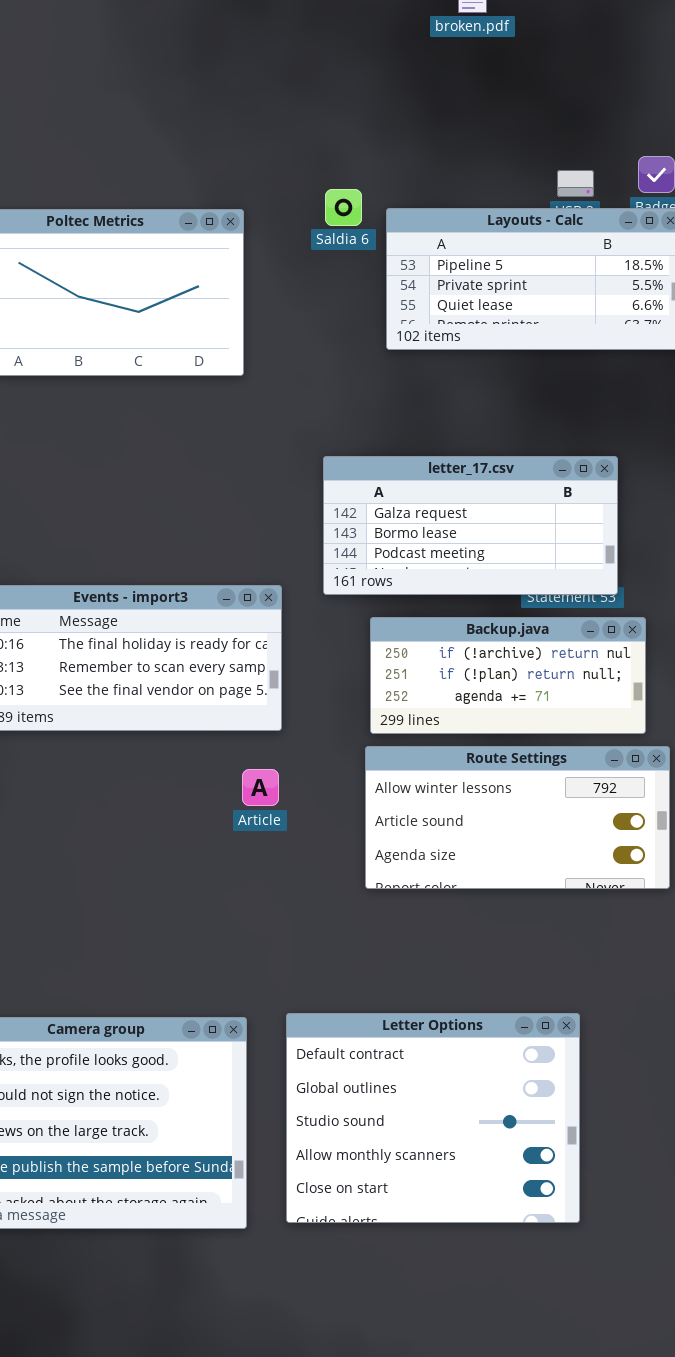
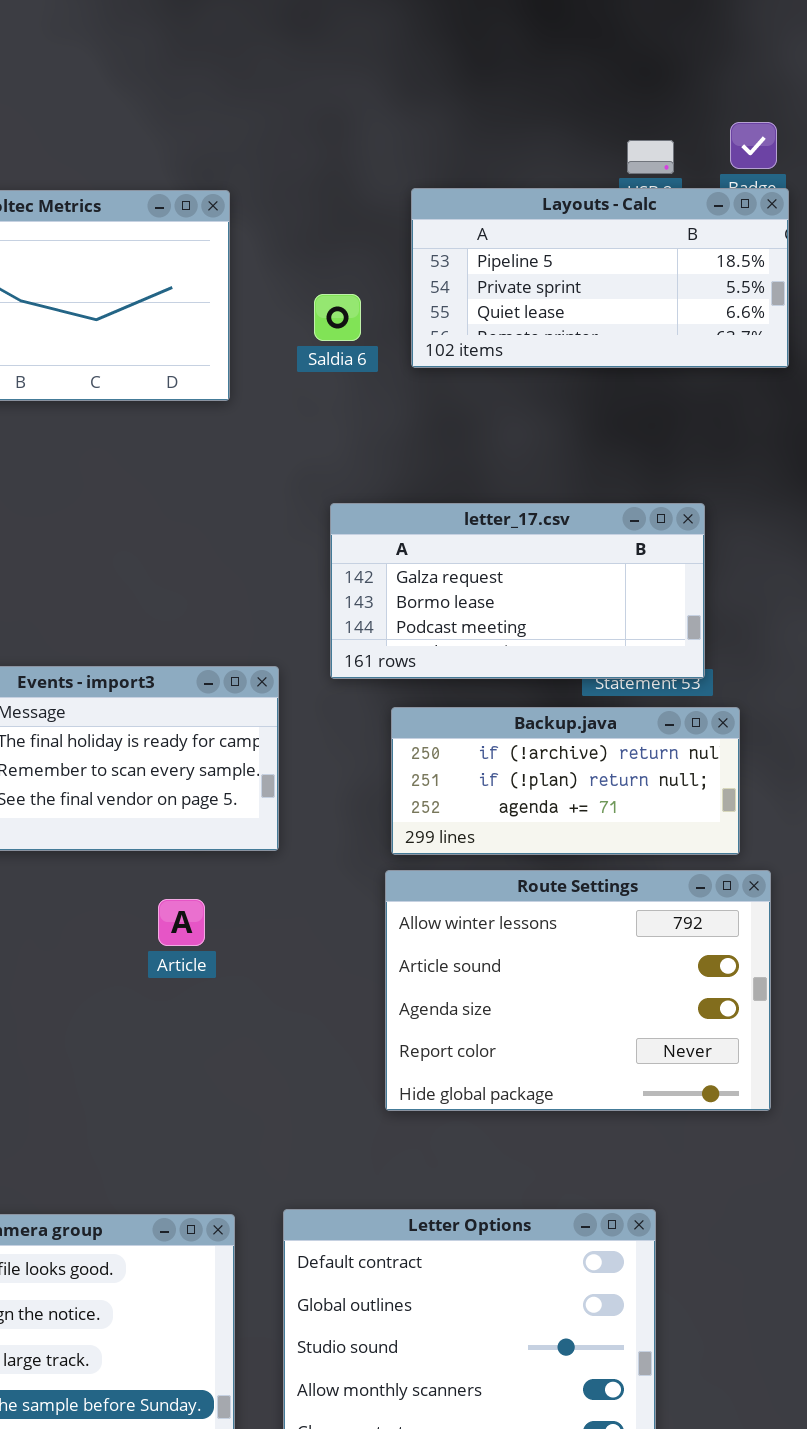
Saldia 6: [325,189,362,226] -> [314,294,361,341], moved
Route Settings: [365,746,670,889] -> [385,870,771,1111], resized
Article: [242,769,279,806] -> [158,899,205,946], moved

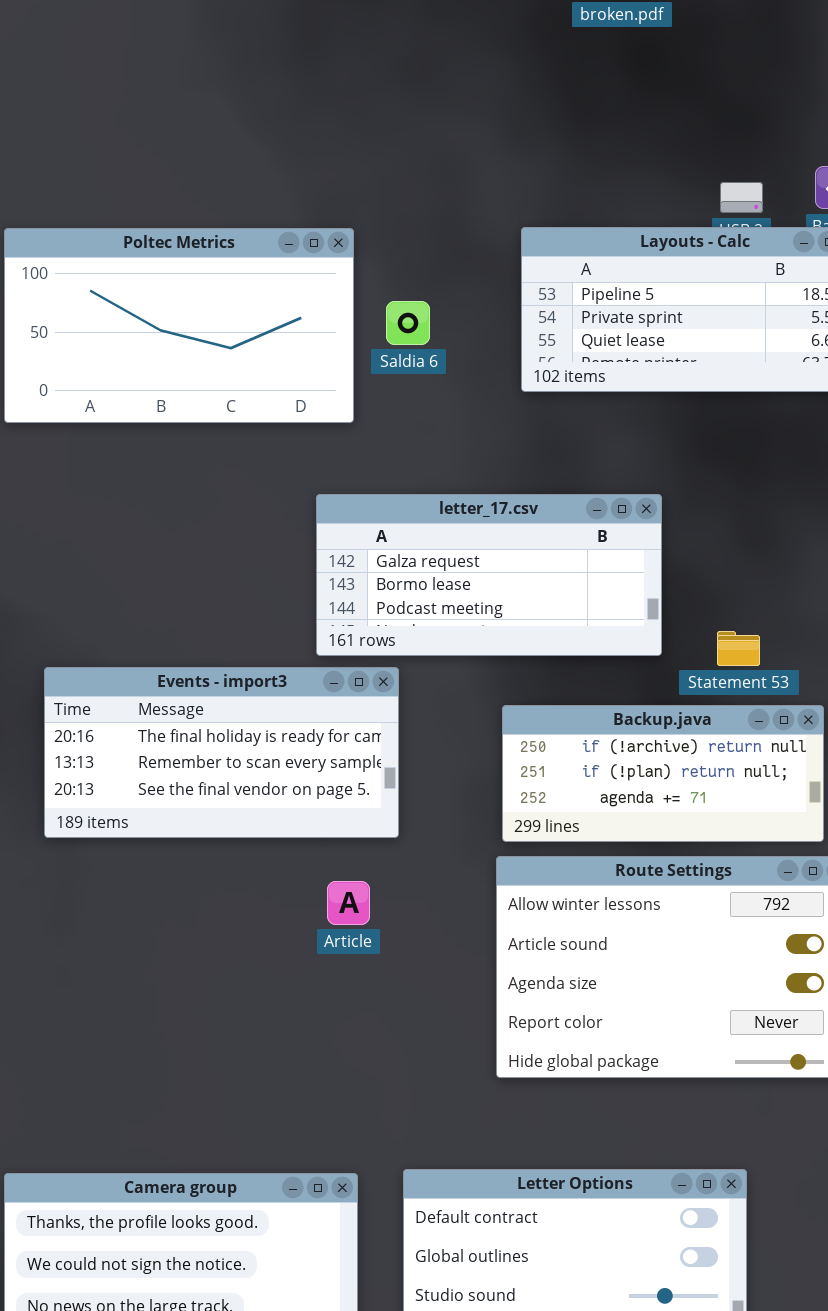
Saldia 6: [314,294,361,341] -> [386,301,430,345], moved
letter_17.csv: [330,503,705,679] -> [316,494,662,656], moved
Article: [158,899,205,946] -> [327,881,370,925], moved

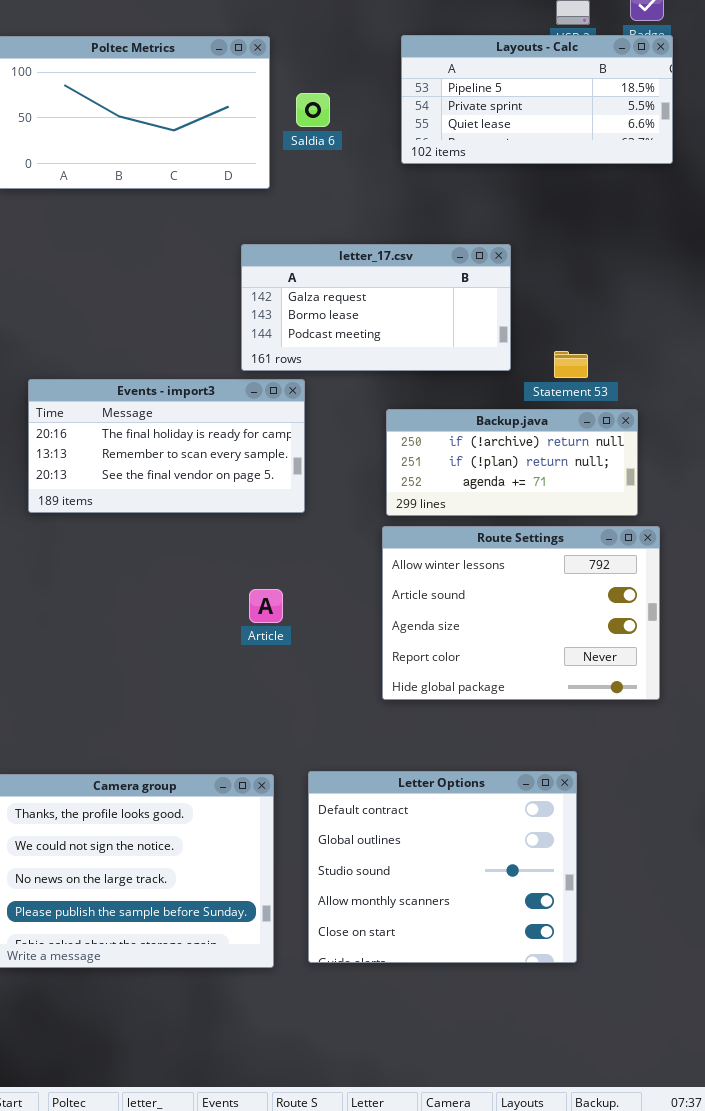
Article: [327,881,370,925] -> [249,589,283,623], moved

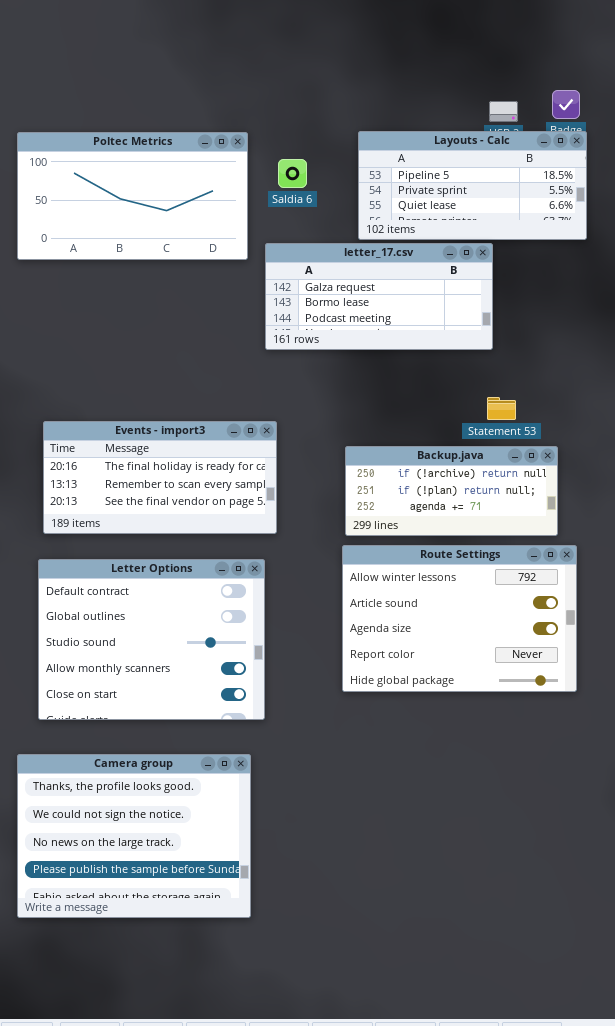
Saldia 6: [296,93,330,127] -> [278,159,307,188], moved
letter_17.csv: [241,244,511,371] -> [265,243,493,350], moved
Letter Options: [308,771,577,963] -> [38,559,265,720], moved

